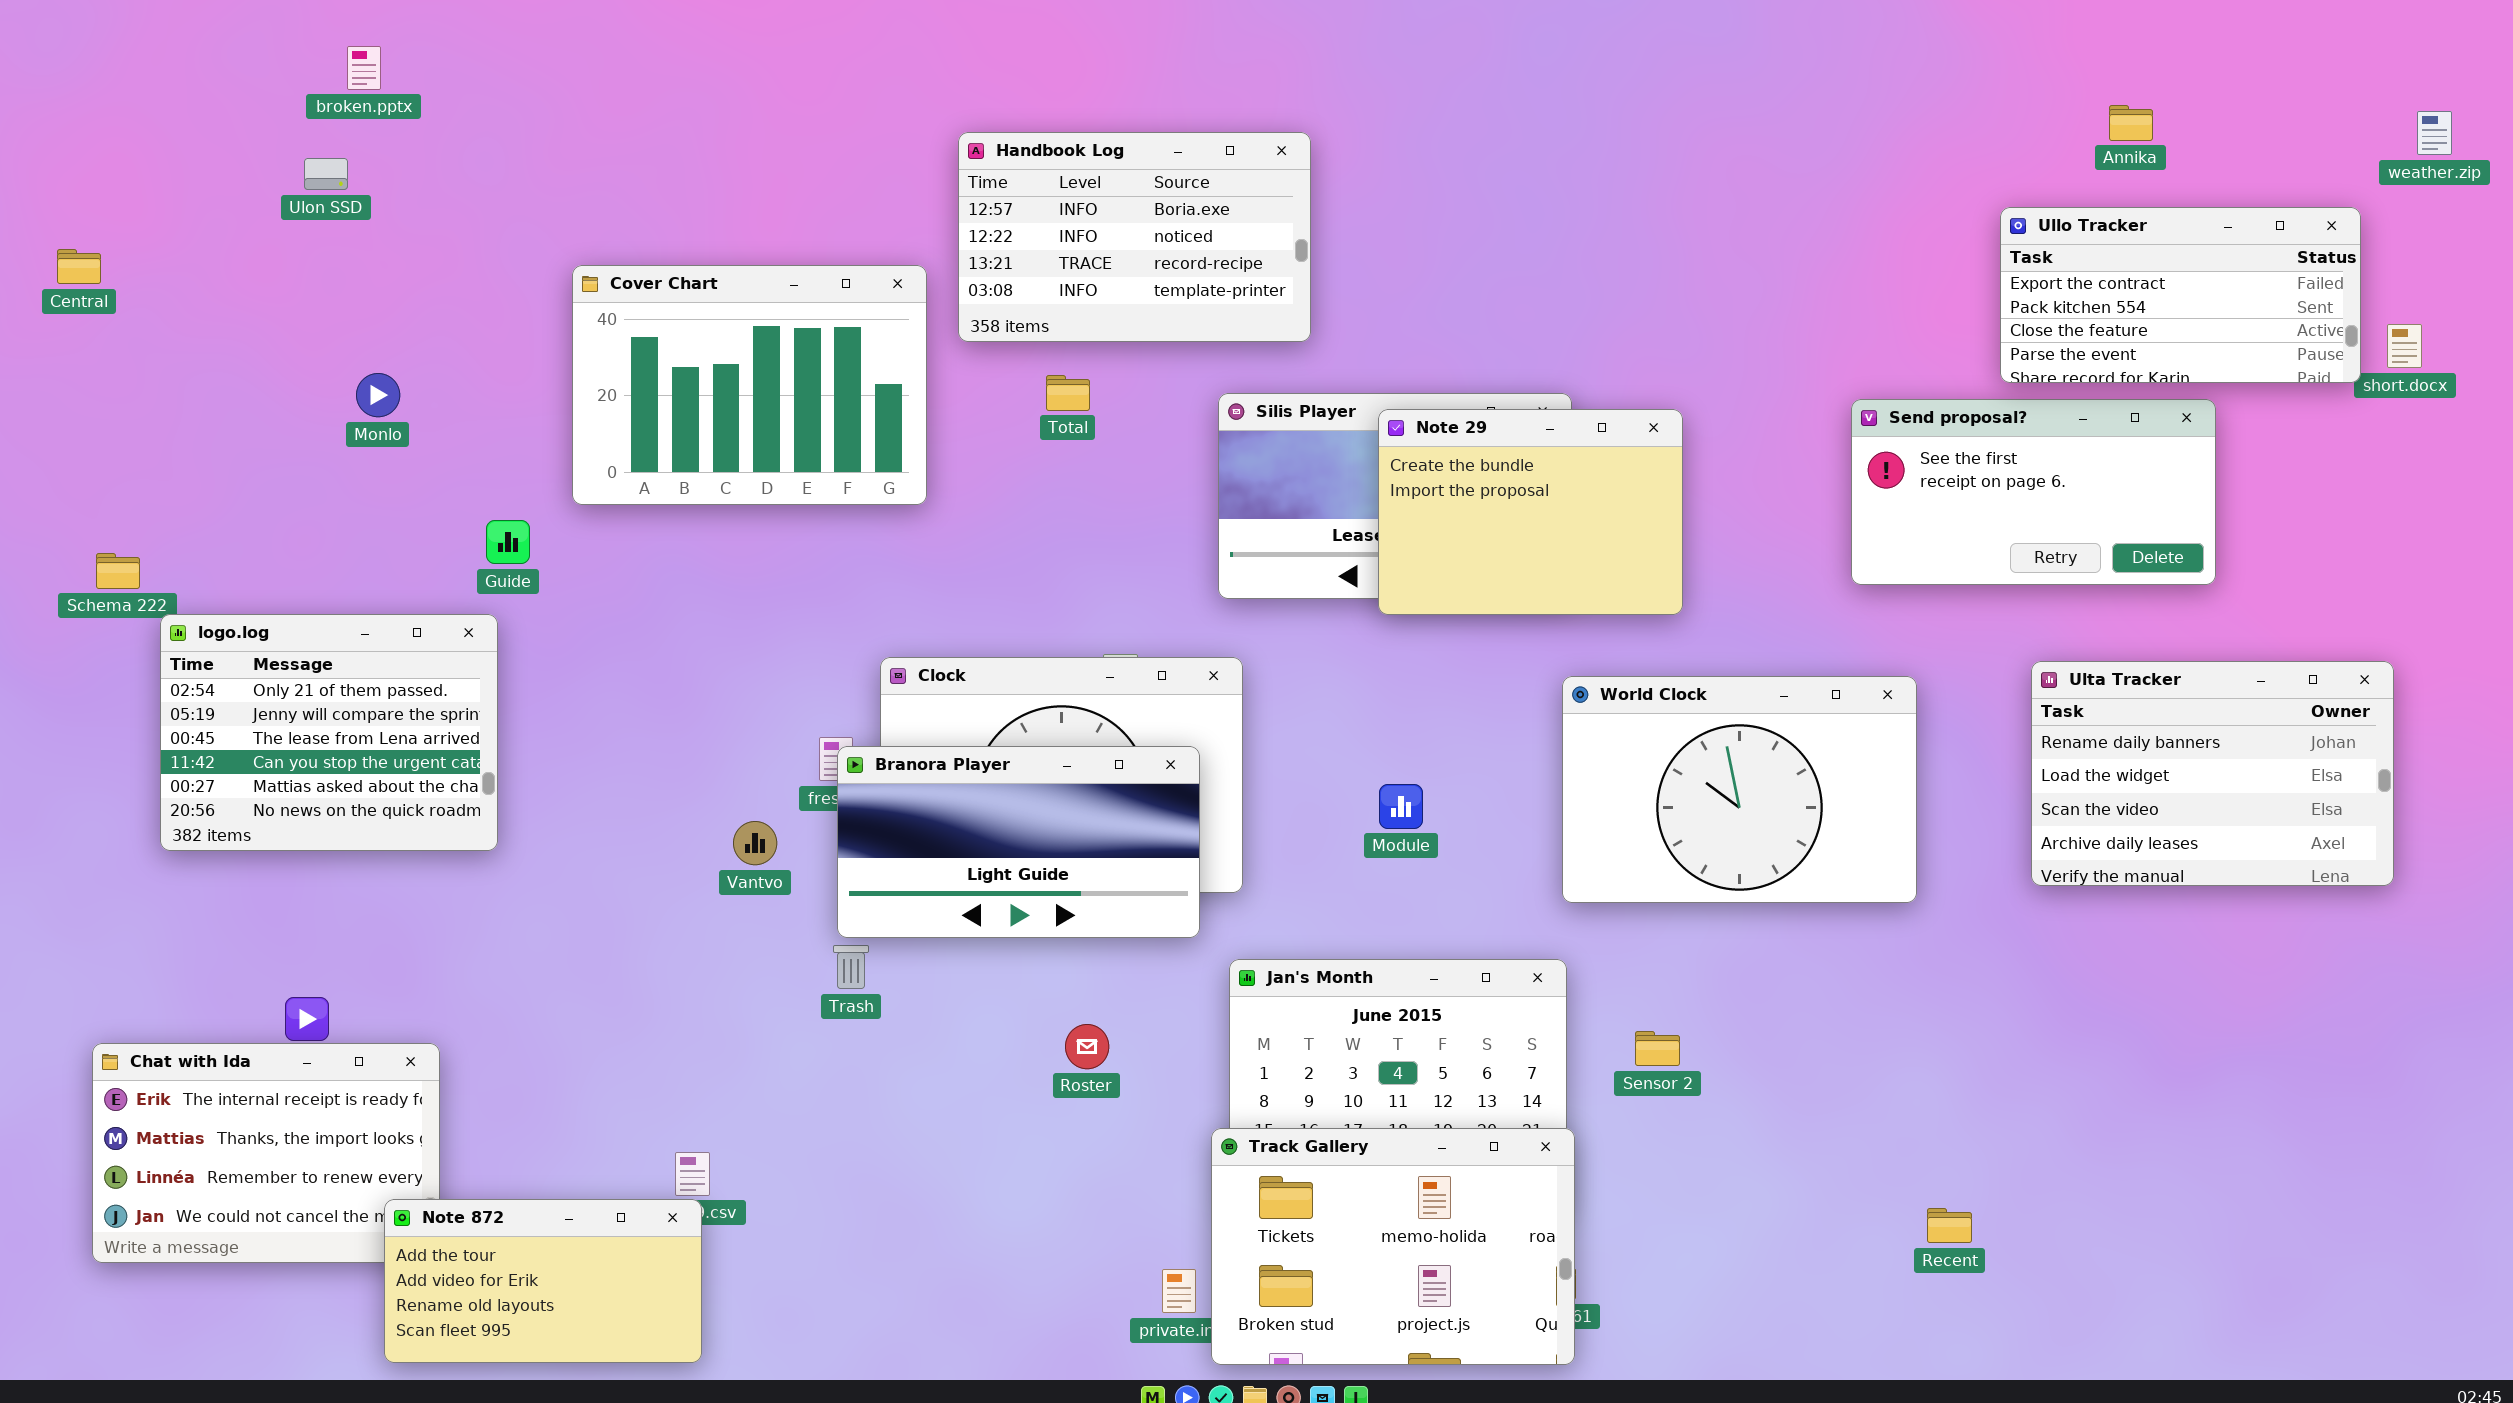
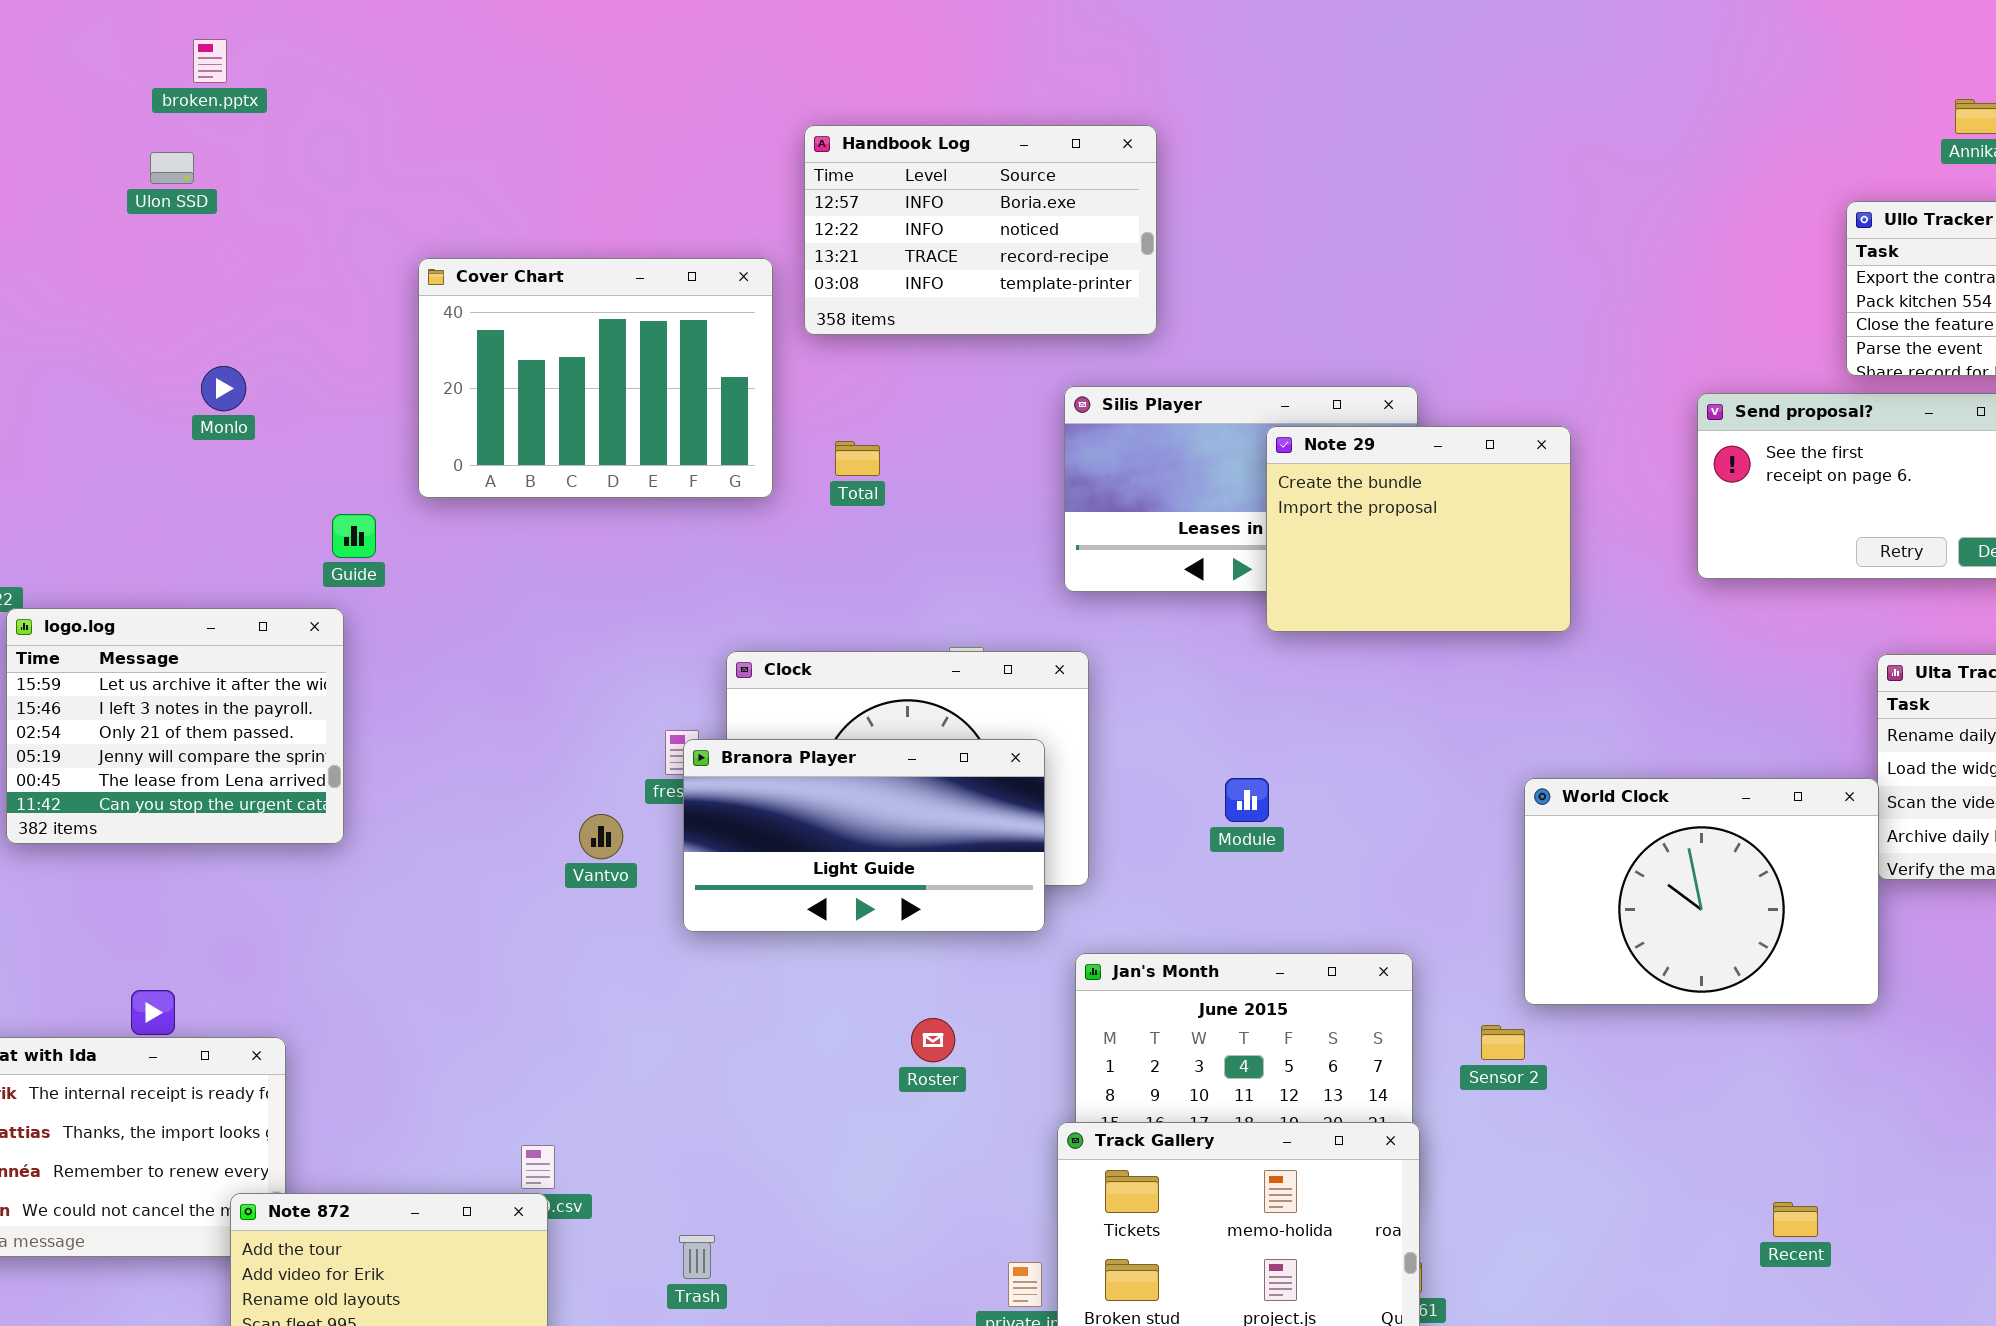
Total: [1046,375,1090,411] -> [835,441,880,476], moved
Note 29: [1378,409,1683,615] -> [1266,426,1571,632], moved
logo.log: [160,614,498,851] -> [6,608,344,844], scrolled up 2 rows
World Clock: [1562,676,1917,903] -> [1524,778,1879,1005], moved
Trash: [833,945,869,989] -> [679,1235,715,1279], moved

